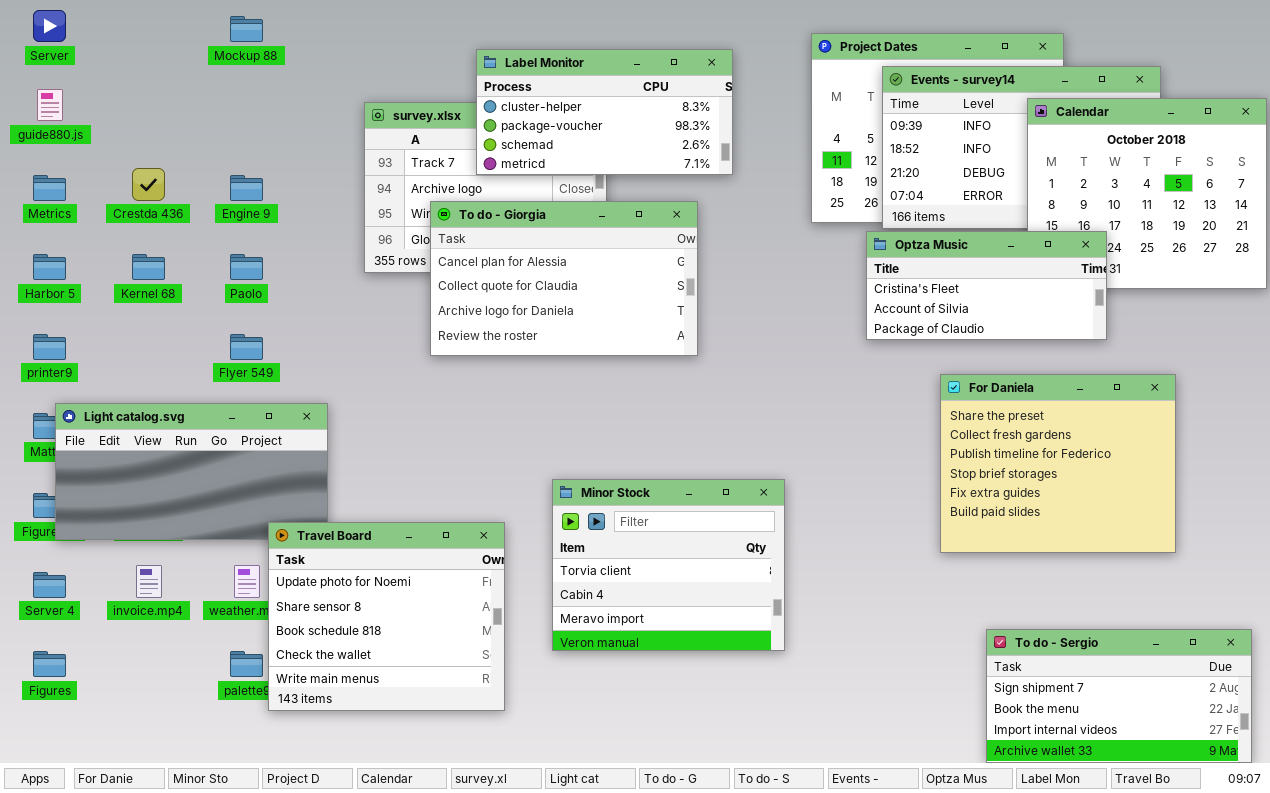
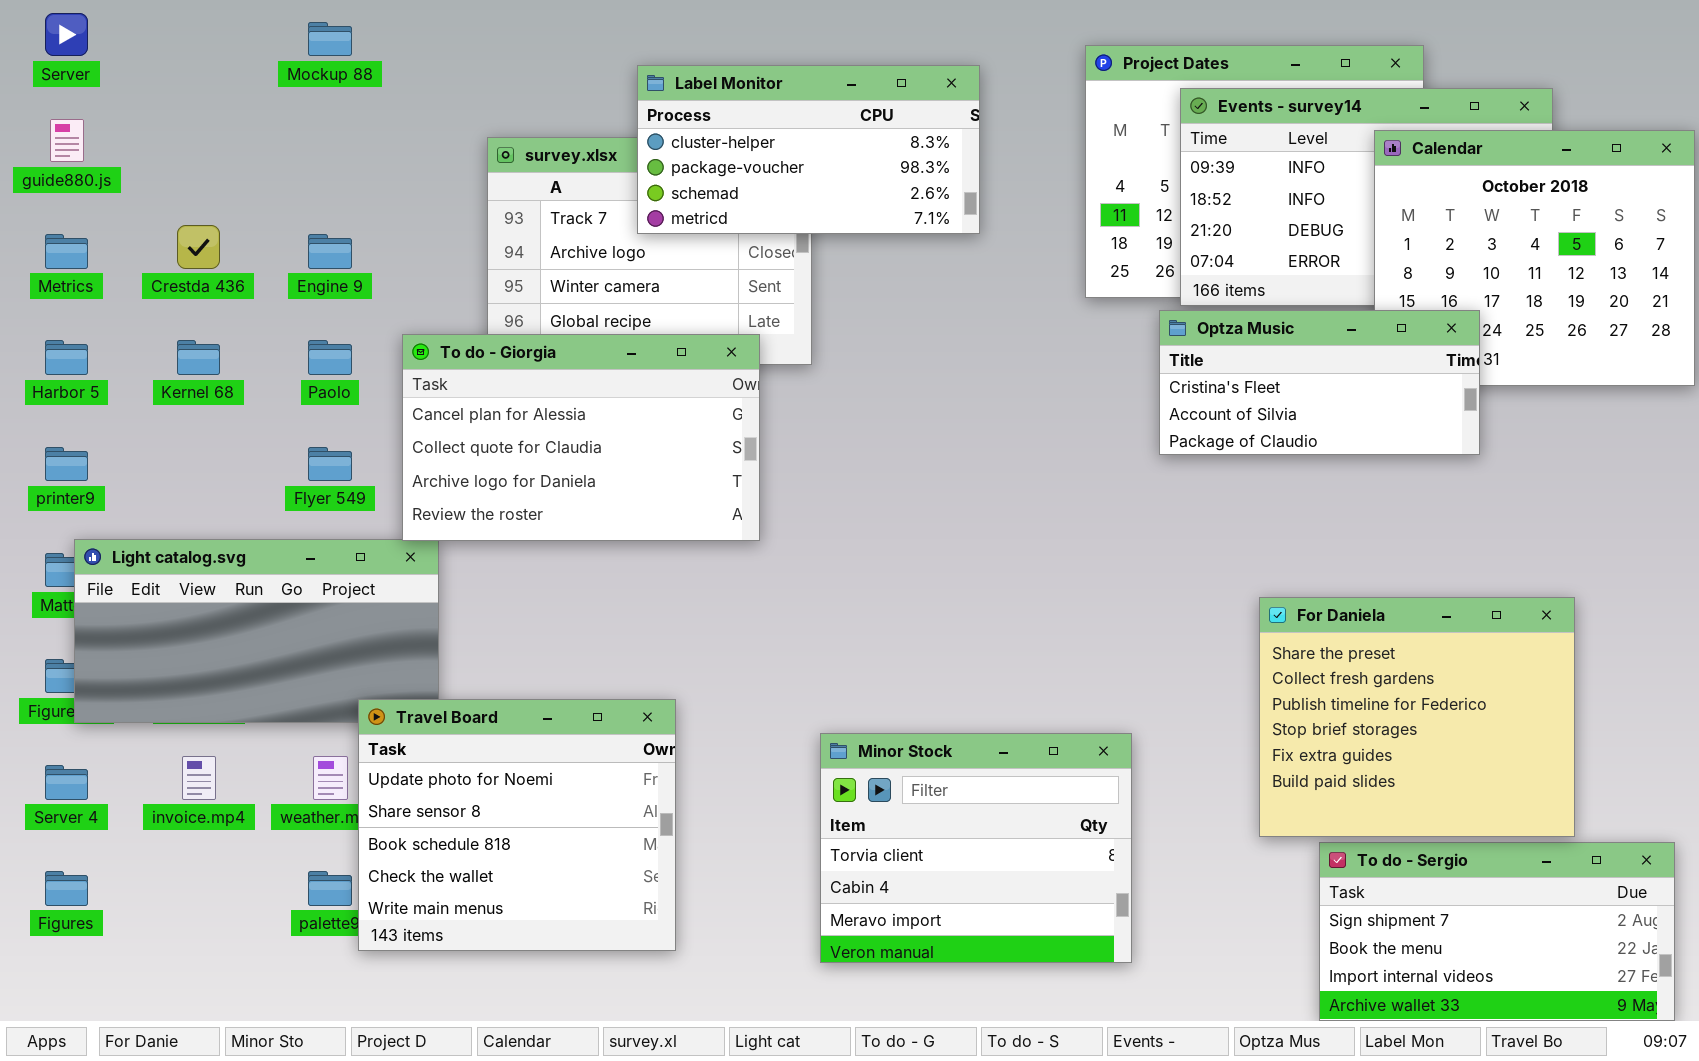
To do - Giorgia: [430,201,698,356] -> [402,334,760,541], moved
For Daniela: [940,374,1176,553] -> [1259,597,1575,837], moved
Minor Stock: [552,479,785,651] -> [820,733,1132,963], moved

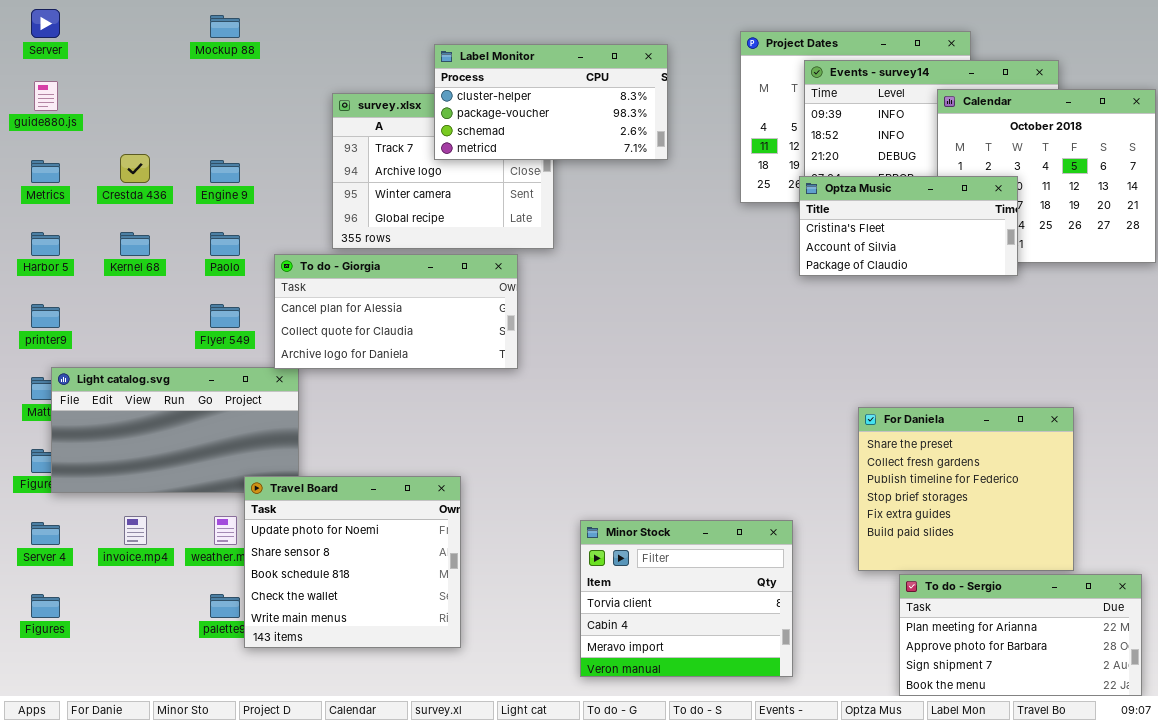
Optza Music: [1159,310,1480,455] -> [799,176,1018,276], moved
To do - Giorgia: [402,334,760,541] -> [274,254,518,369], resized
Minor Stock: [820,733,1132,963] -> [580,520,793,677], moved
To do - Sergio: [1319,842,1675,1021] -> [899,574,1142,696], scrolled up 2 rows

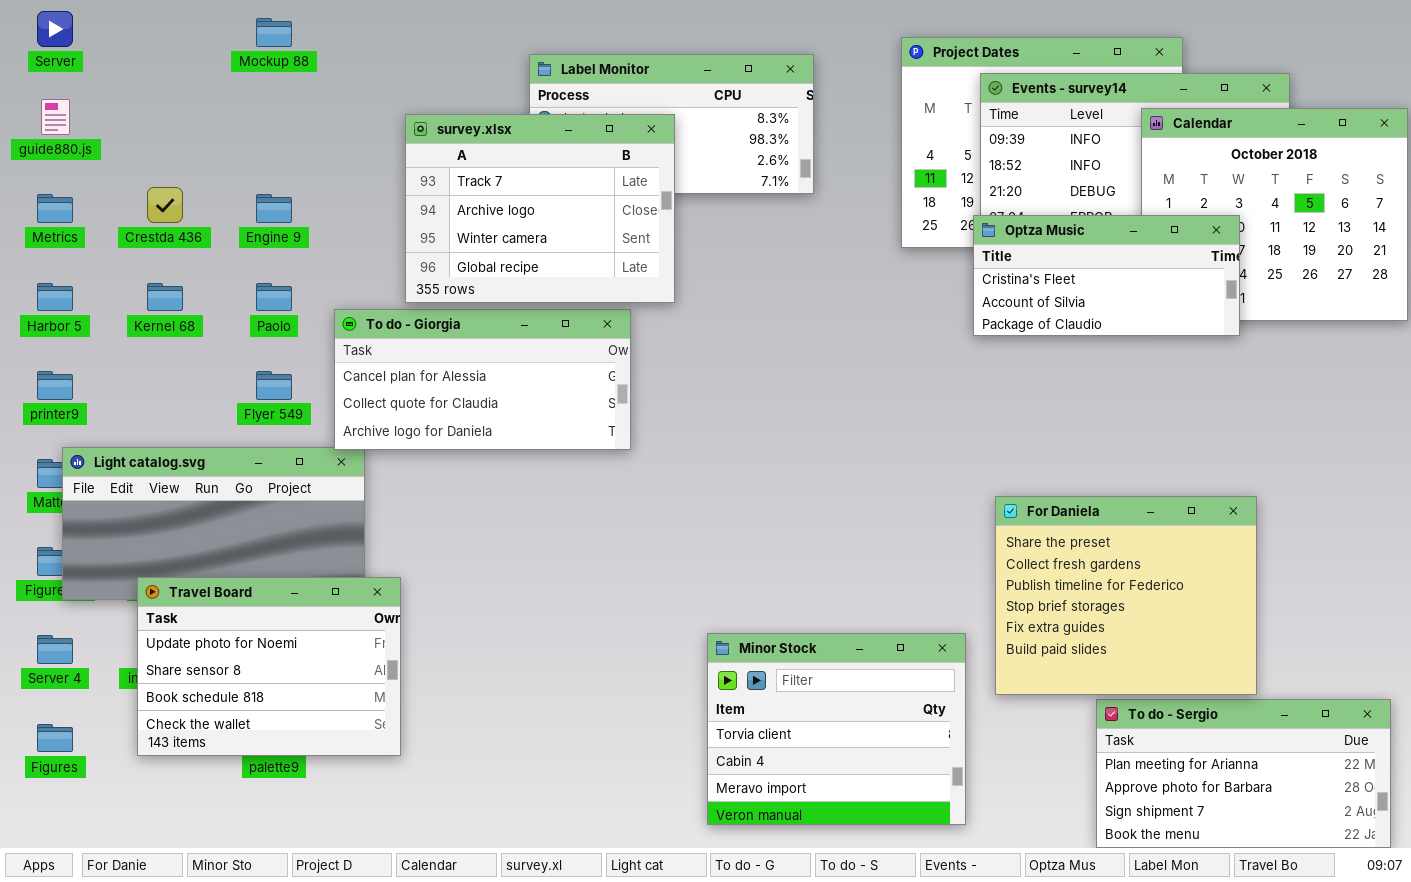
survey.xlsx: [332,93,554,249] -> [405,114,675,303], raised
For Daniela: [858,407,1074,571] -> [995,496,1257,695], moved
Travel Board: [244,476,461,648] -> [137,577,401,756], moved, resized

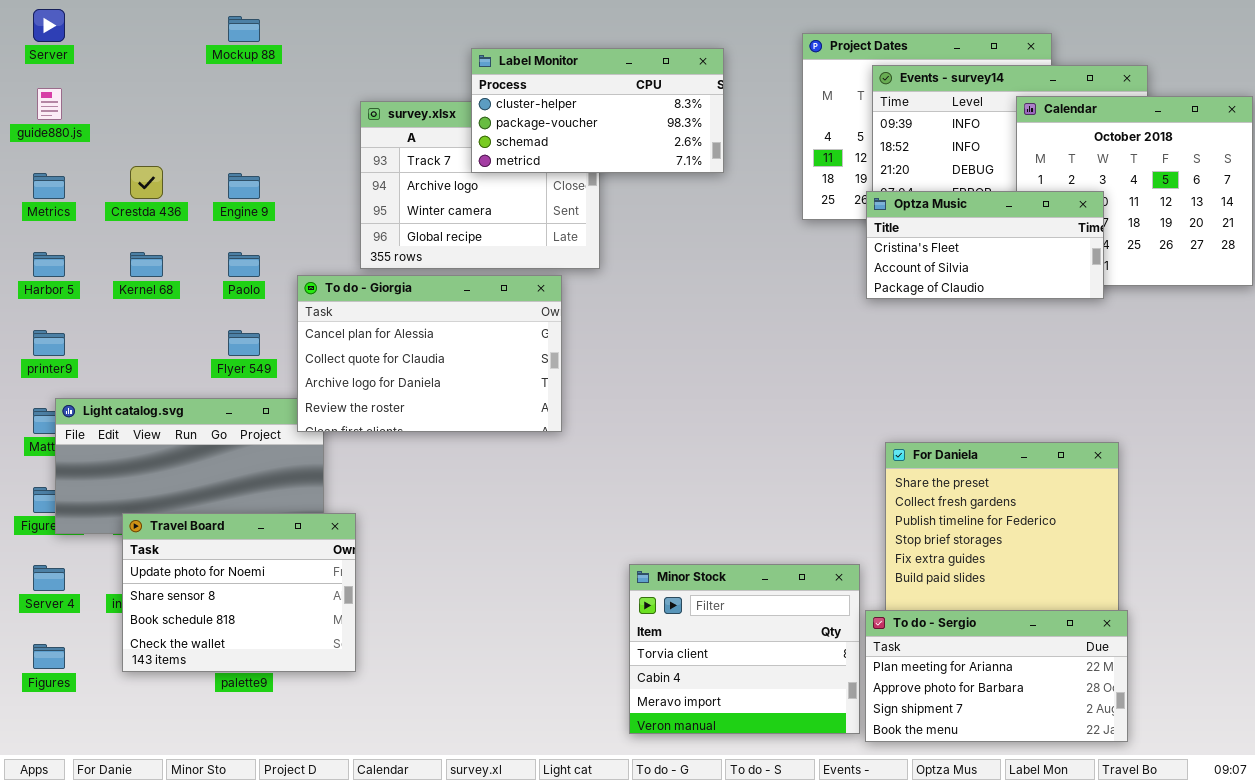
Label Monitor: [529,54,814,194] -> [471,48,724,173], raised
To do - Giorgia: [334,309,631,450] -> [297,275,562,432], resized
To do - Sergio: [1096,699,1391,848] -> [865,610,1128,742], moved

